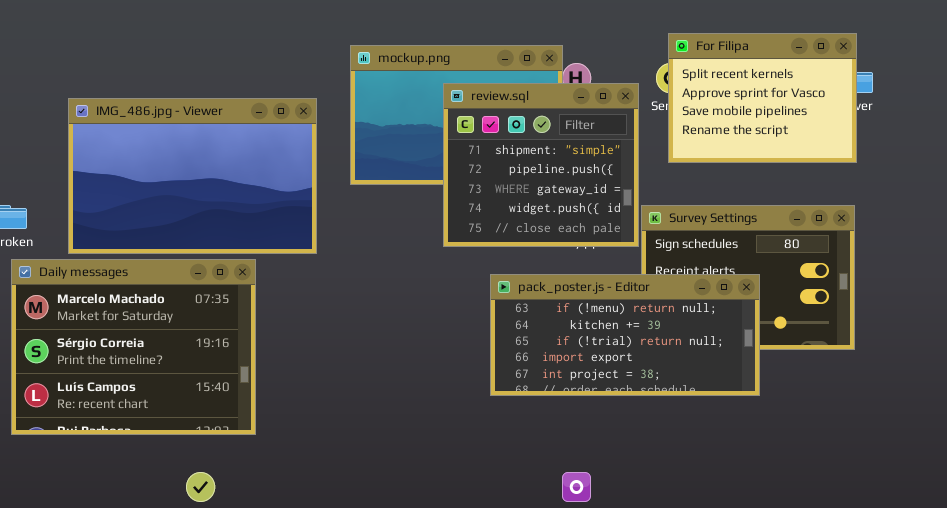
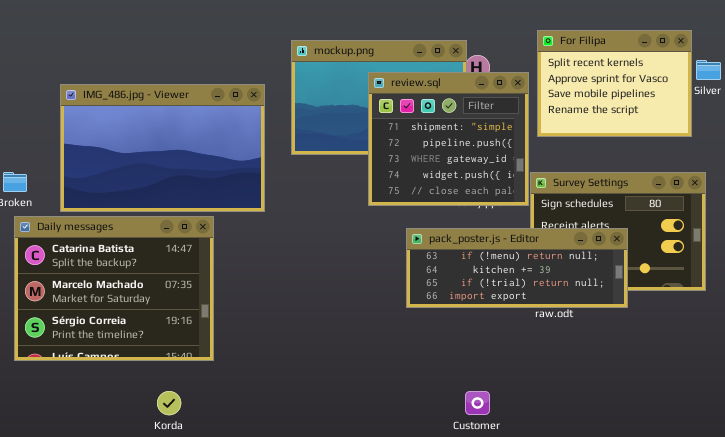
For Filipa: [668,33,857,163] -> [537,30,692,137], moved
Daily messages: [11,259,256,435] -> [14,216,214,361], scrolled up 1 row
pack_poster.js - Editor: [490,274,760,396] -> [406,228,628,308], resized

